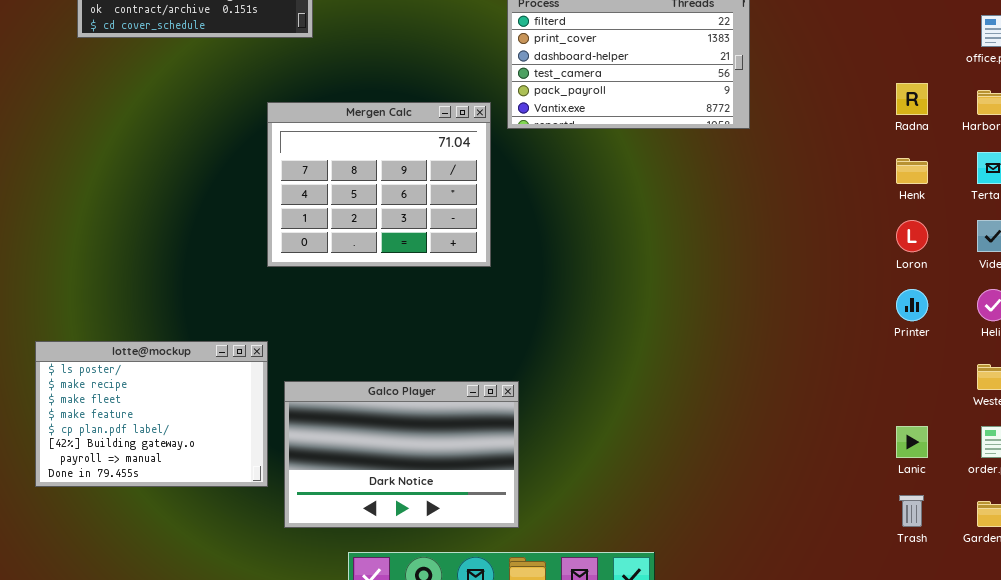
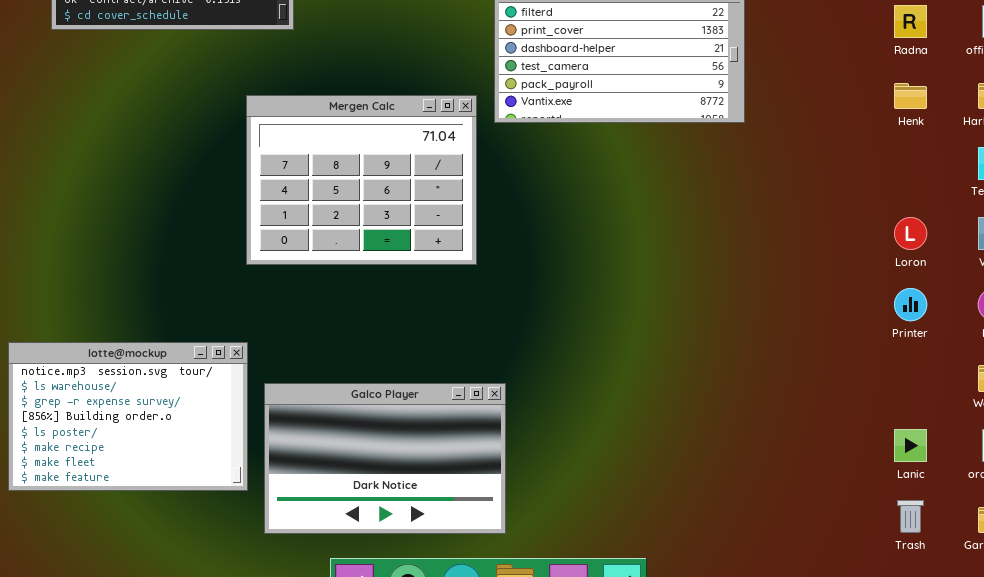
Radna: [896,83,928,115] -> [894,5,927,38], moved
Henk: [896,158,928,184] -> [894,83,927,109], moved
lotte@mockup: [35,341,268,487] -> [8,342,248,491], scrolled up 4 rows

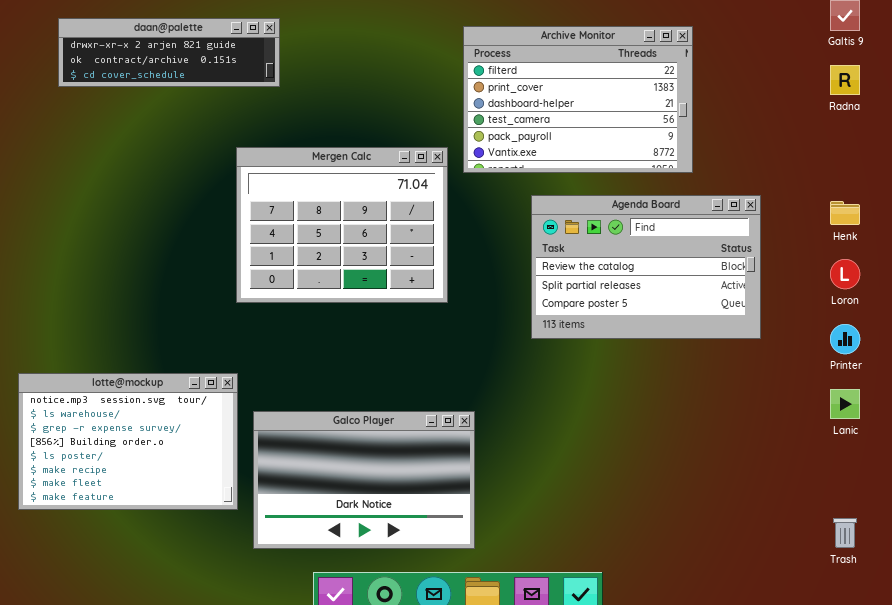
Henk: [894,83,927,109] -> [830,201,860,225], moved
Agenda Board: none -> [531,195,761,339], opened
Lanic: [894,429,927,462] -> [830,389,860,419], moved

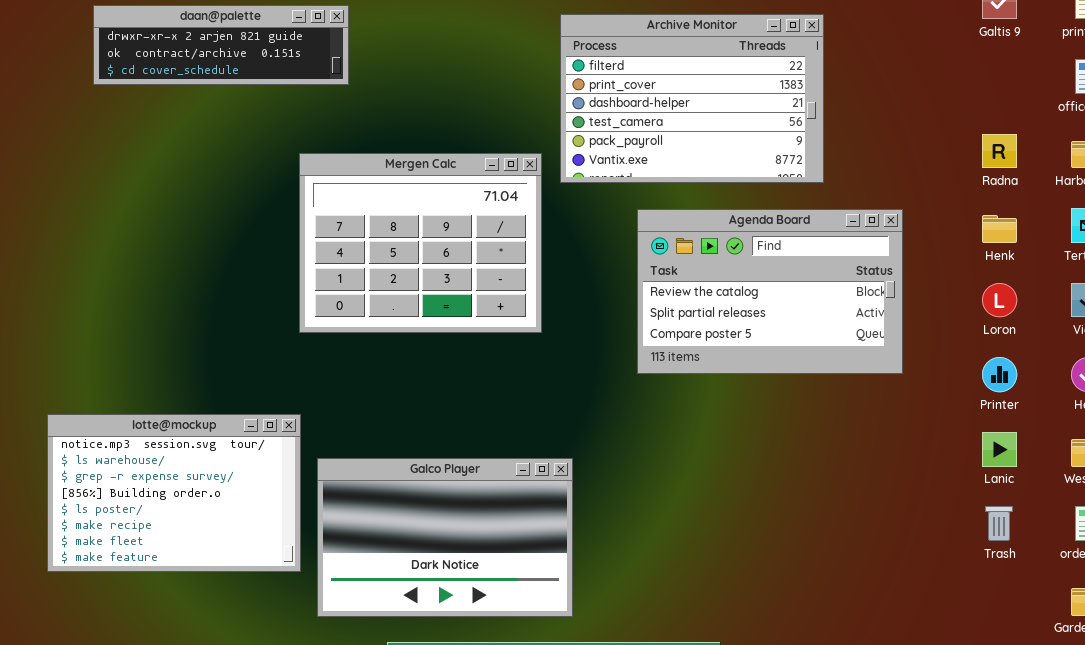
Radna: [830,65,860,95] -> [982,134,1017,168], moved
Trash: [833,518,857,548] -> [985,506,1013,541], moved

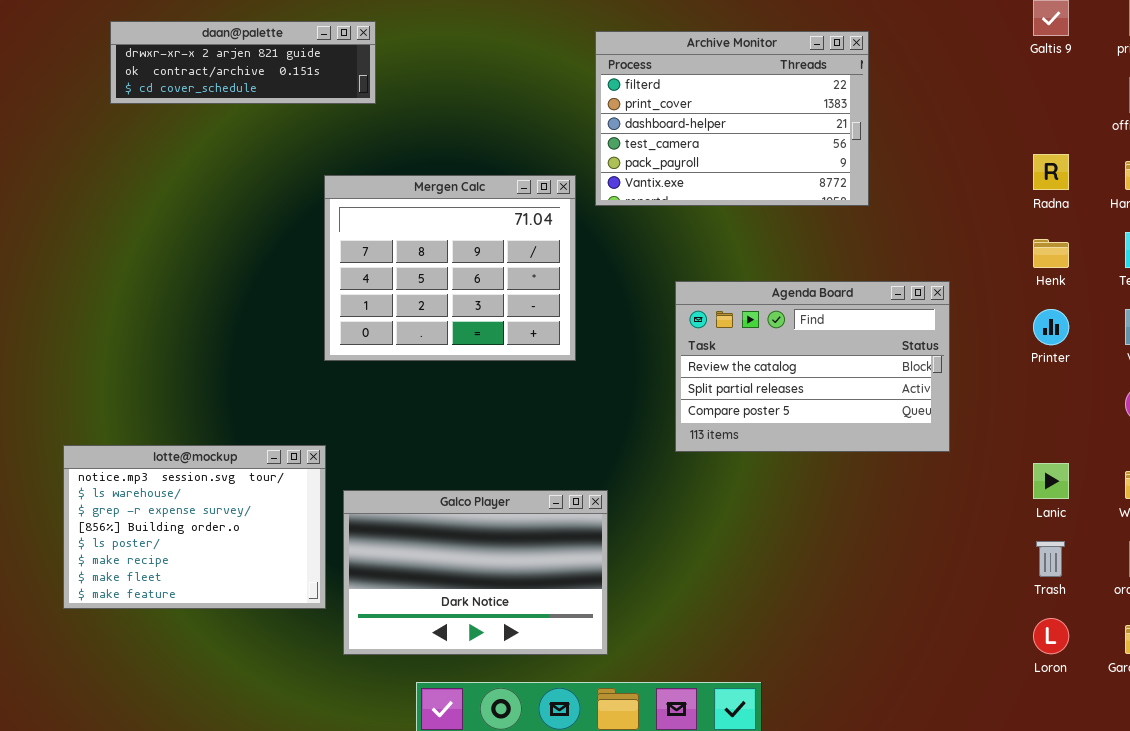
Agenda Board: [637,209,903,374] -> [675,281,950,452], moved
Loron: [982,283,1017,317] -> [1033,618,1069,654], moved
Printer: [982,357,1017,392] -> [1033,309,1069,345], moved

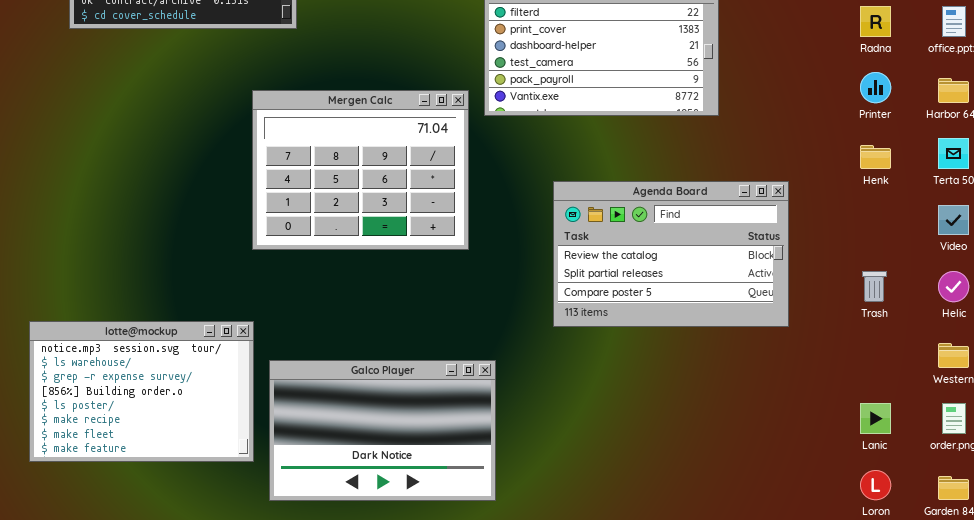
Radna: [1033,154,1069,190] -> [860,6,891,37], moved
Printer: [1033,309,1069,345] -> [860,72,891,103], moved
Lanic: [1033,463,1069,499] -> [860,403,891,434], moved
Trash: [1036,541,1065,577] -> [862,271,887,302], moved

